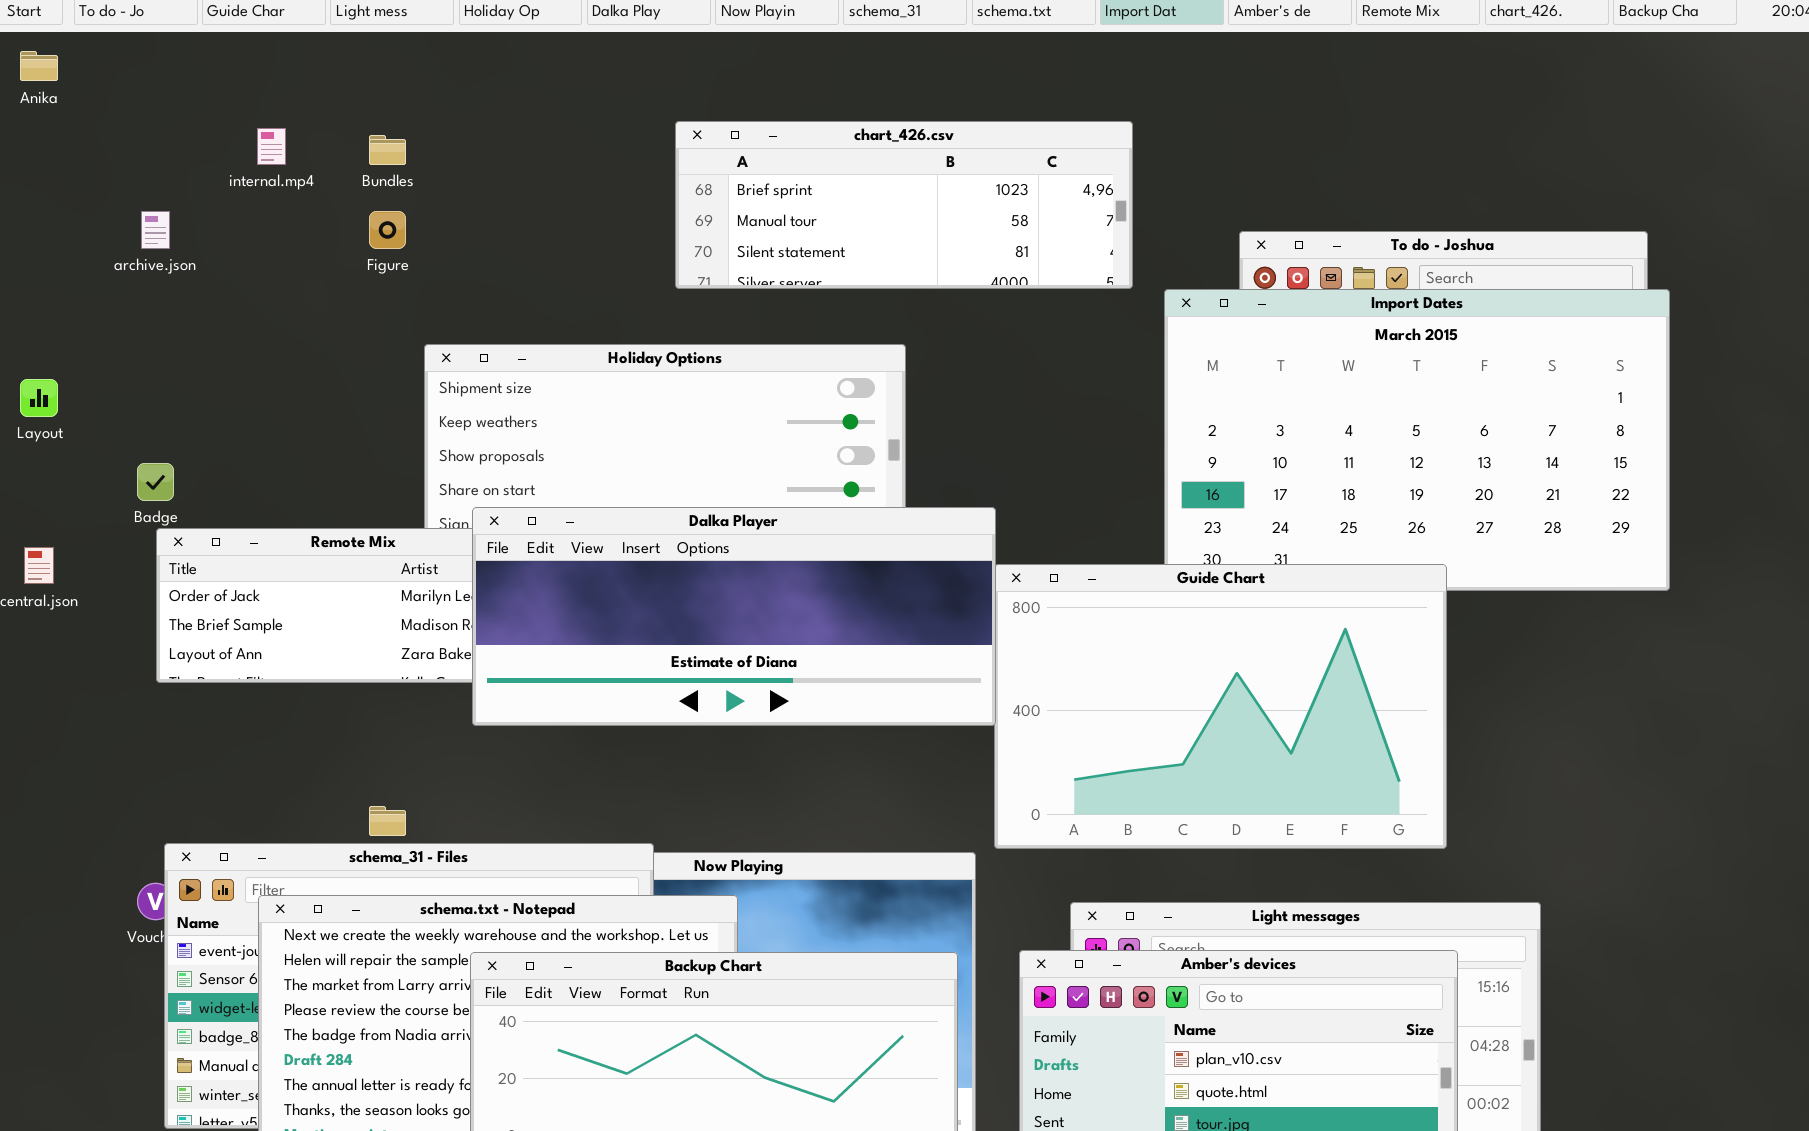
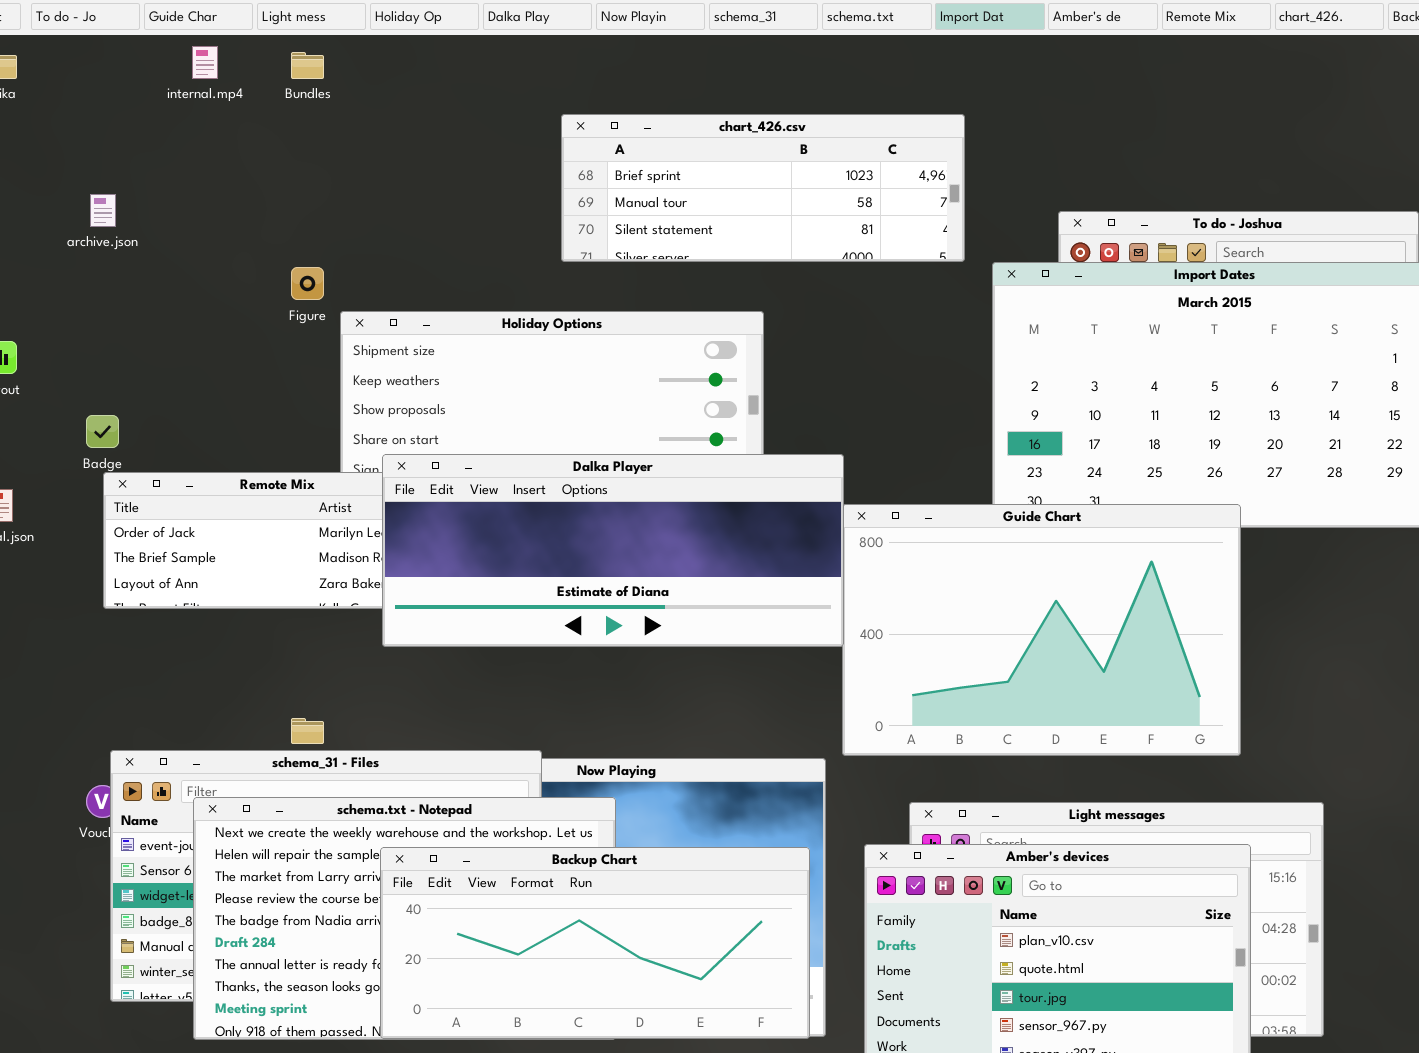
internal.mp4: [257,128,286,165] -> [192,46,218,79], moved
Bundles: [369,135,406,165] -> [291,52,324,79], moved
Figure: [369,211,406,249] -> [291,267,324,300], moved

